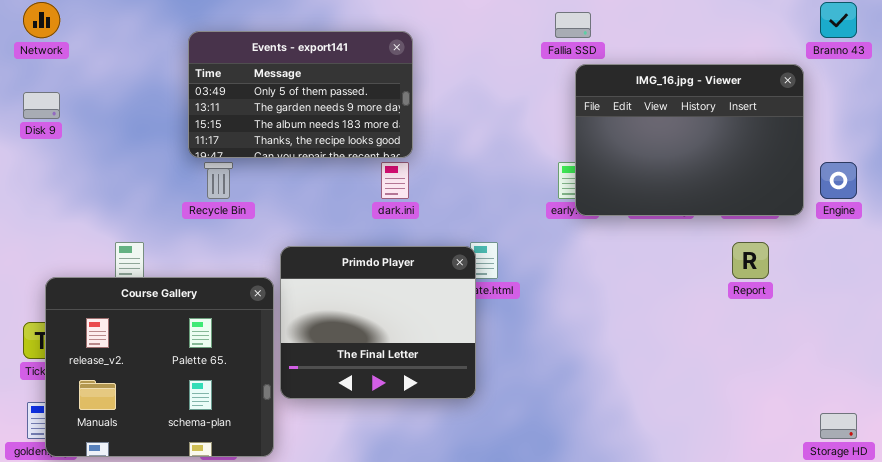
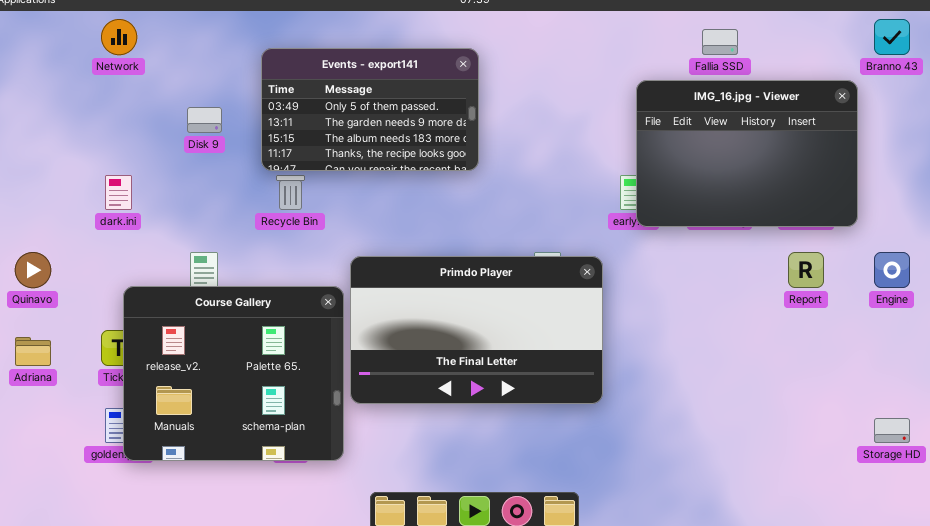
Fallia SSD: [555,12,591,38] -> [702,29,738,55], moved
Disk 9: [23,92,60,119] -> [187,107,222,133], moved
dark.ini: [381,162,409,199] -> [105,175,132,210], moved
Engine: [820,162,857,199] -> [874,252,910,288], moved
Primdo Player: [280,246,476,399] -> [350,256,603,404], resized

